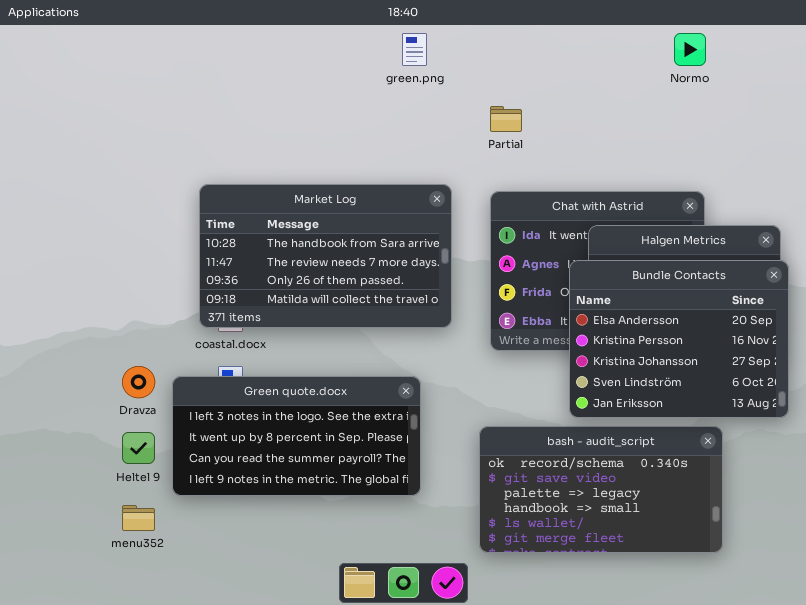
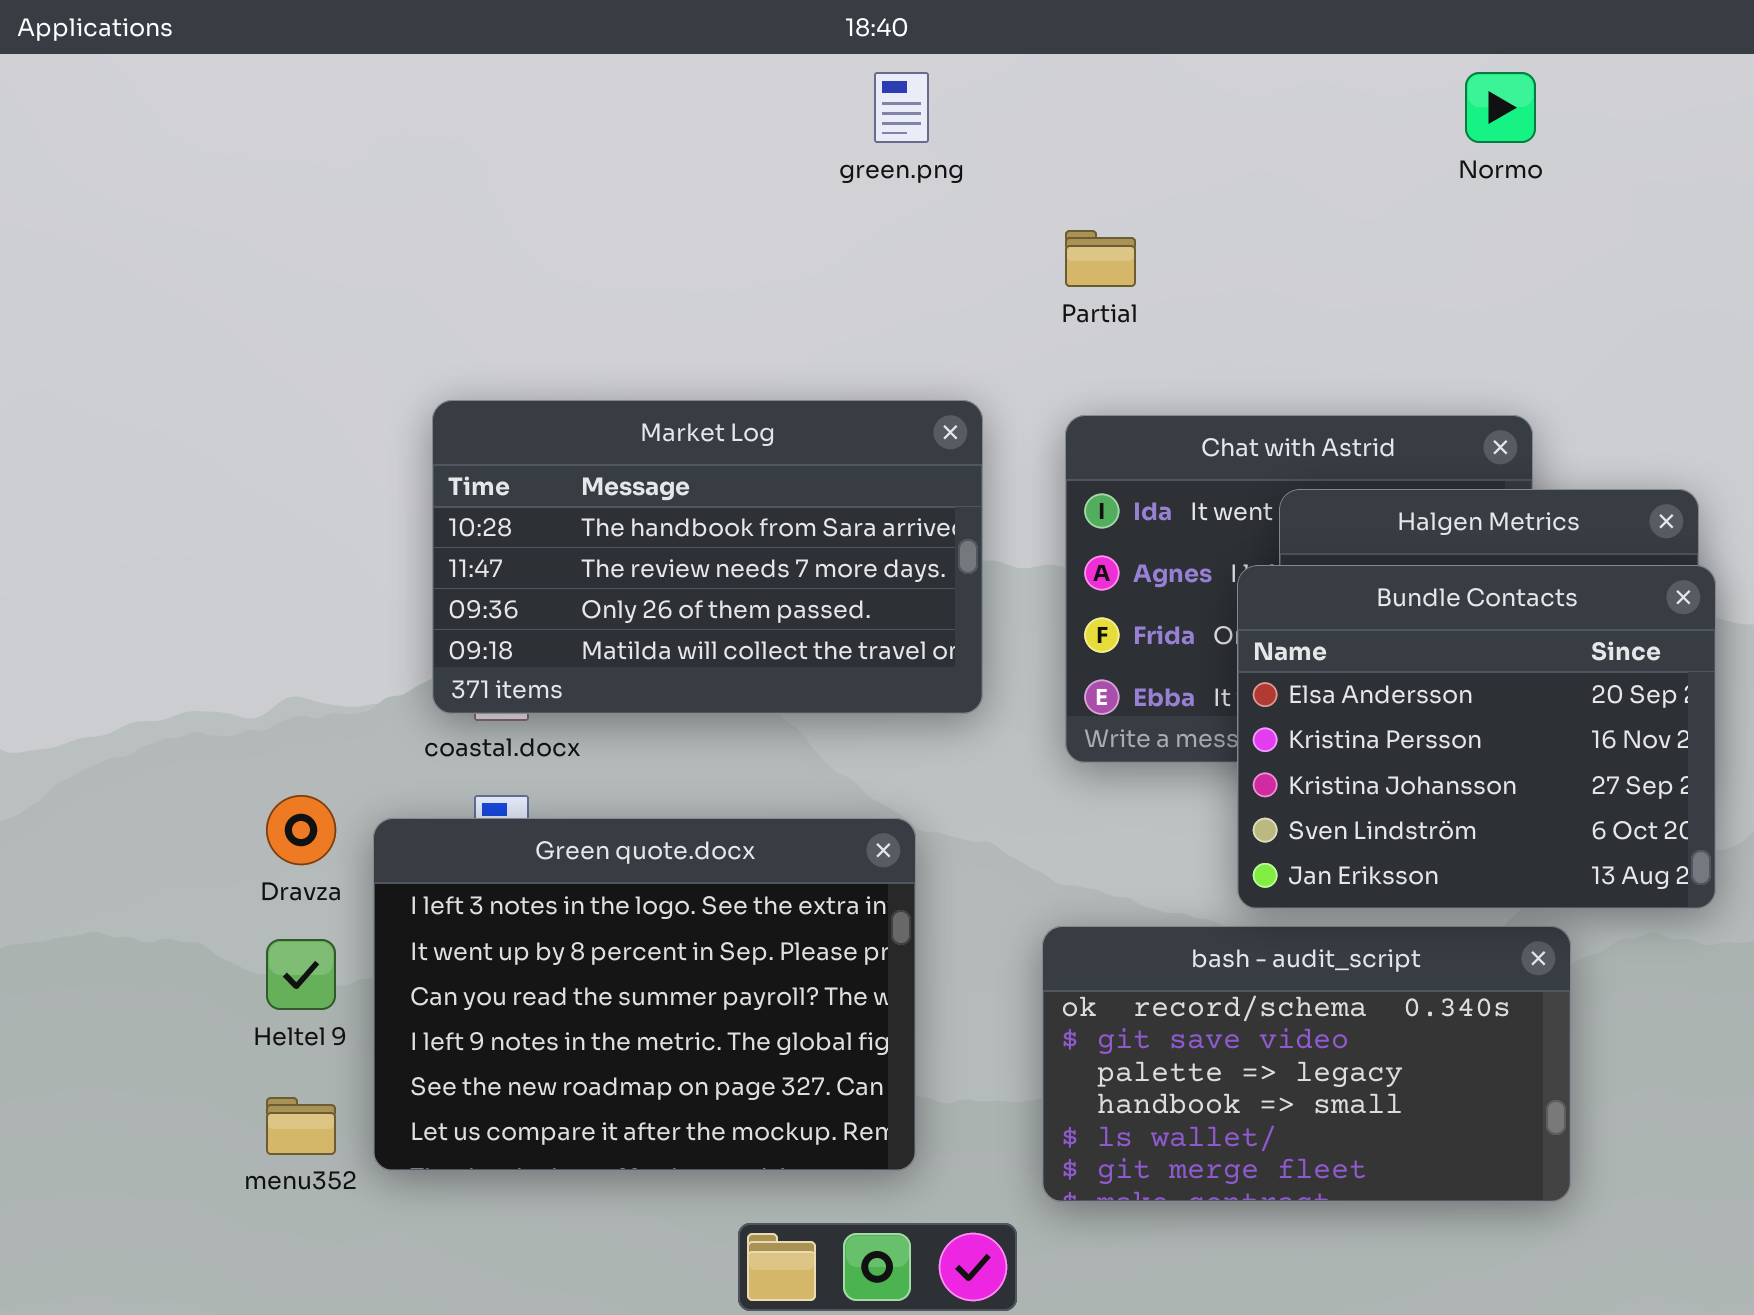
Green quote.docx: [172,376,421,496] -> [373,818,916,1171], resized

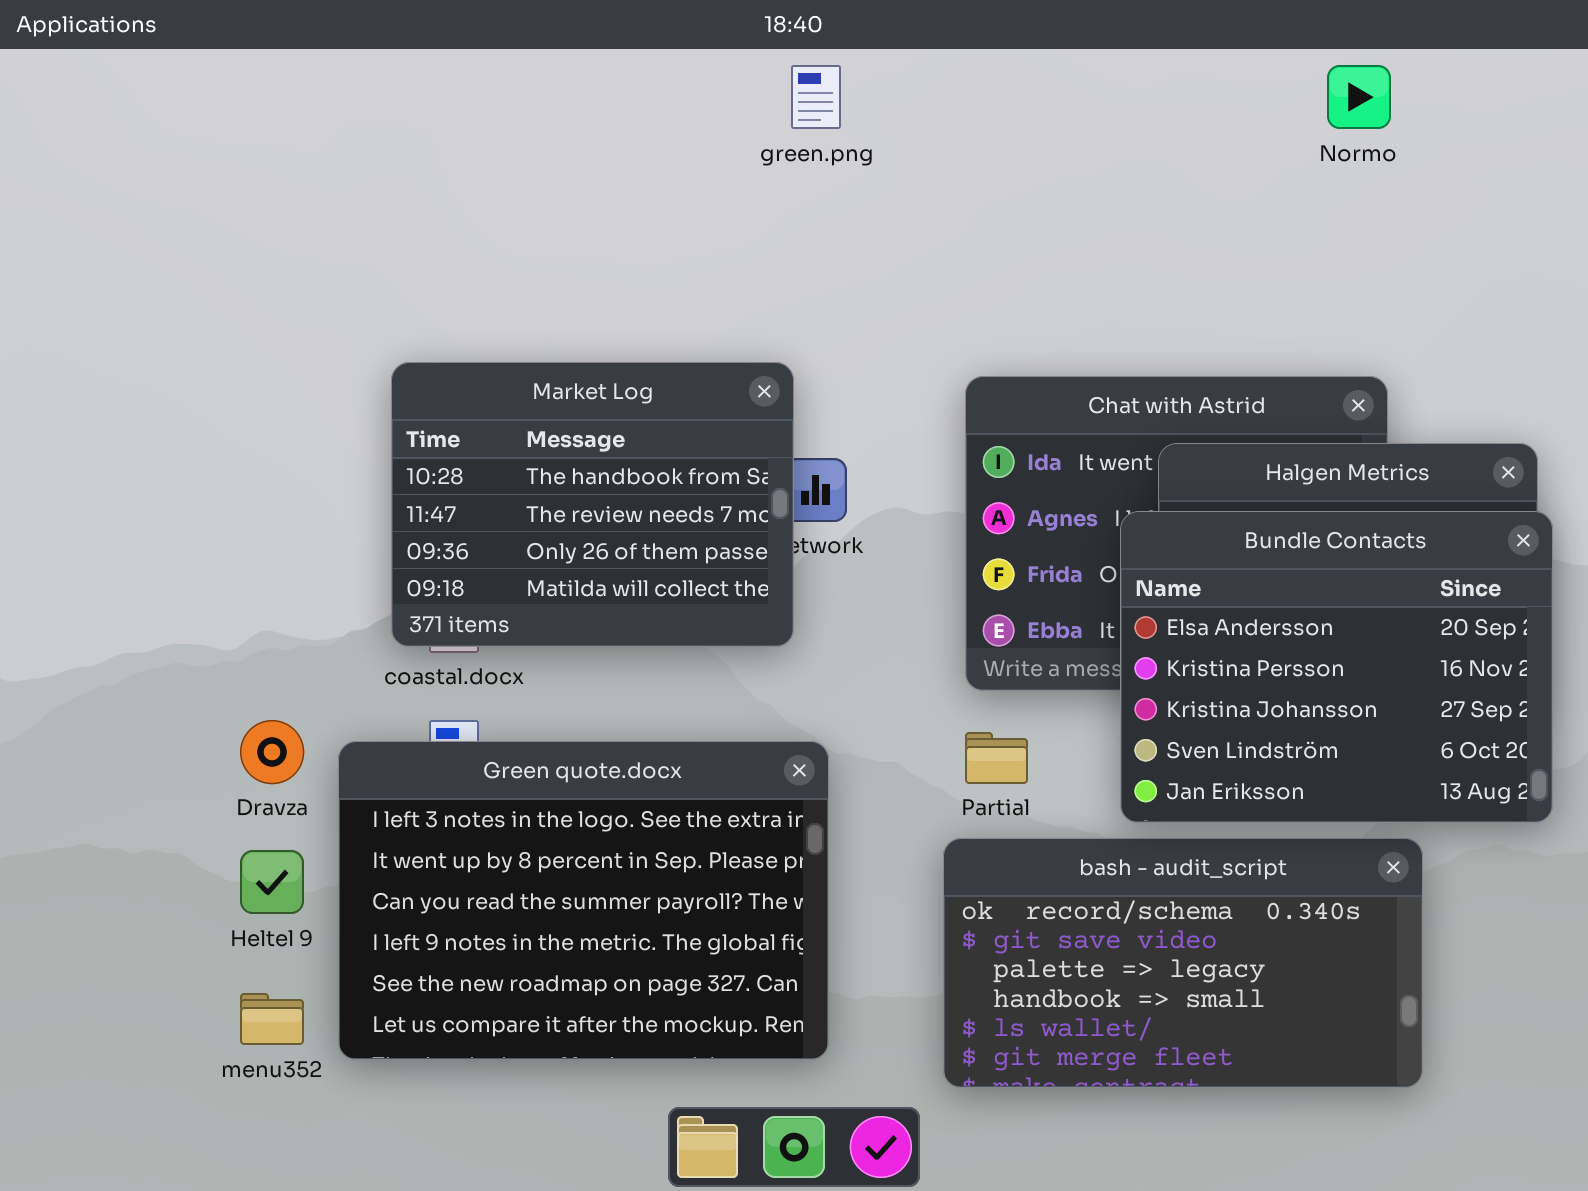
Partial: [1065,230,1136,287] -> [965,732,1028,784], moved
Market Log: [432,400,983,714] -> [391,362,794,647], resized

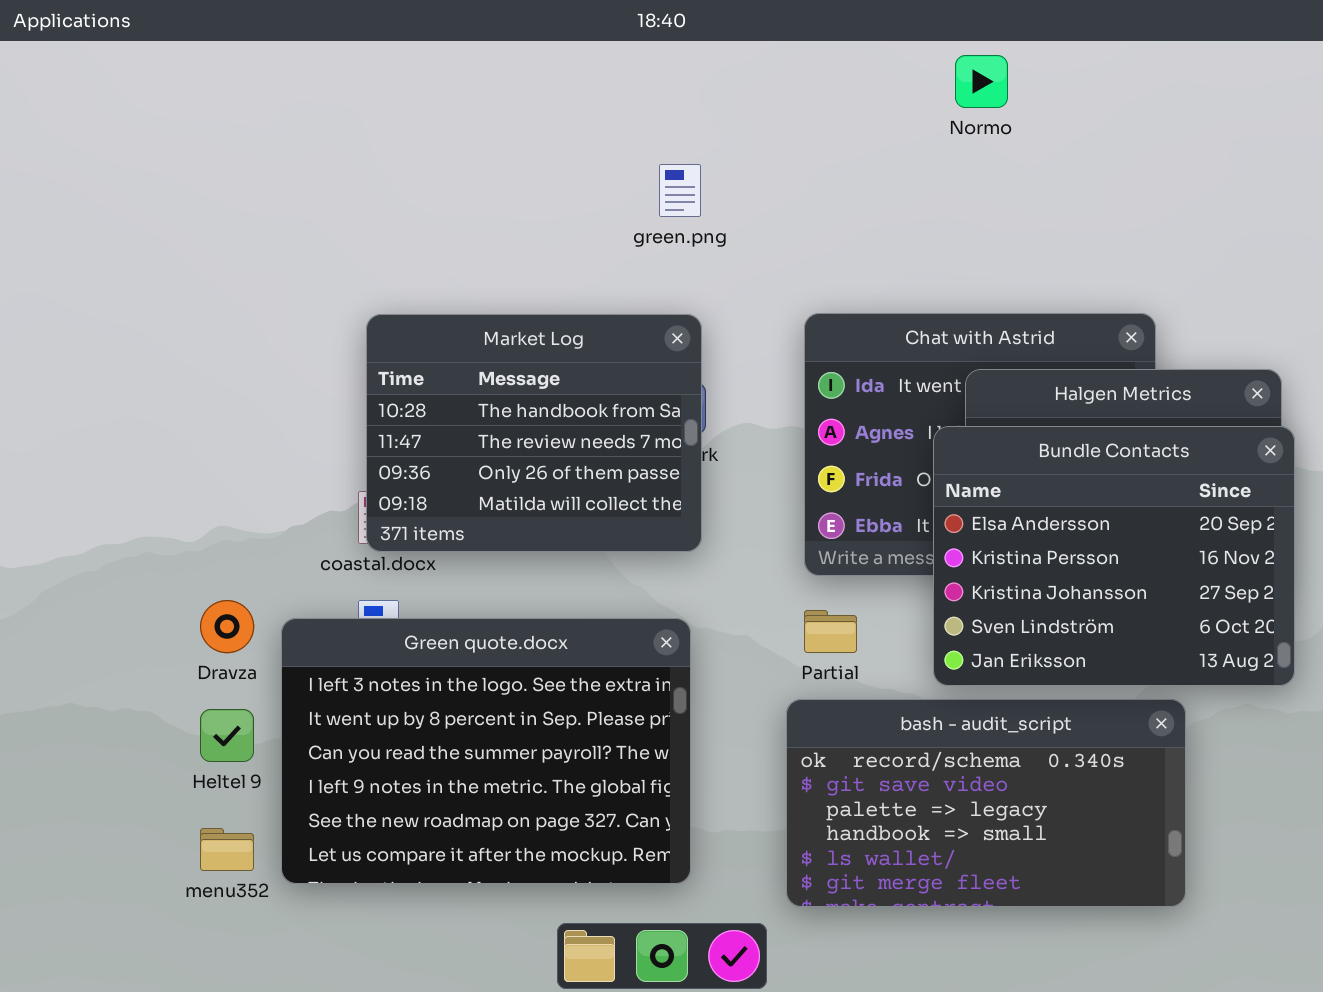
green.png: [791,65,841,129] -> [659,164,701,217], moved
Normo: [1327,65,1391,129] -> [955,55,1008,108], moved
Market Log: [391,362,794,647] -> [366,314,702,552], moved

